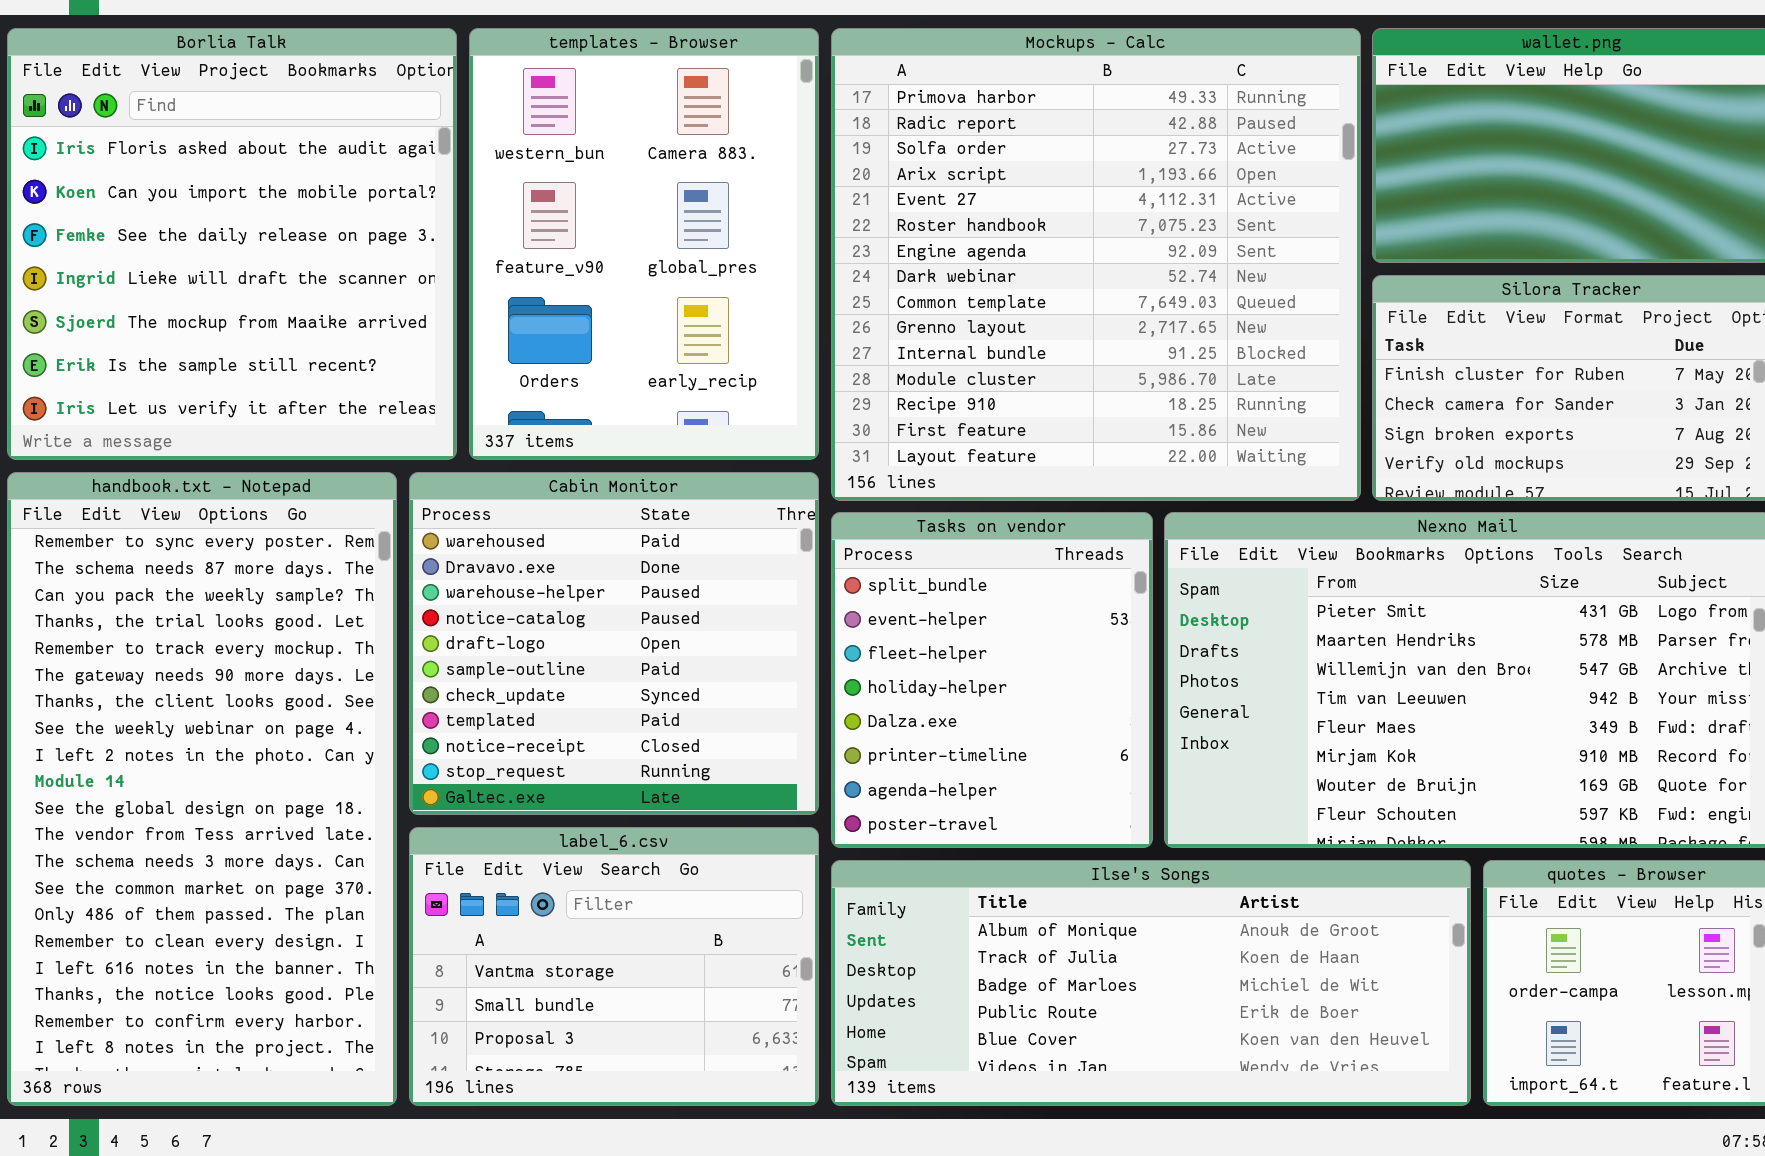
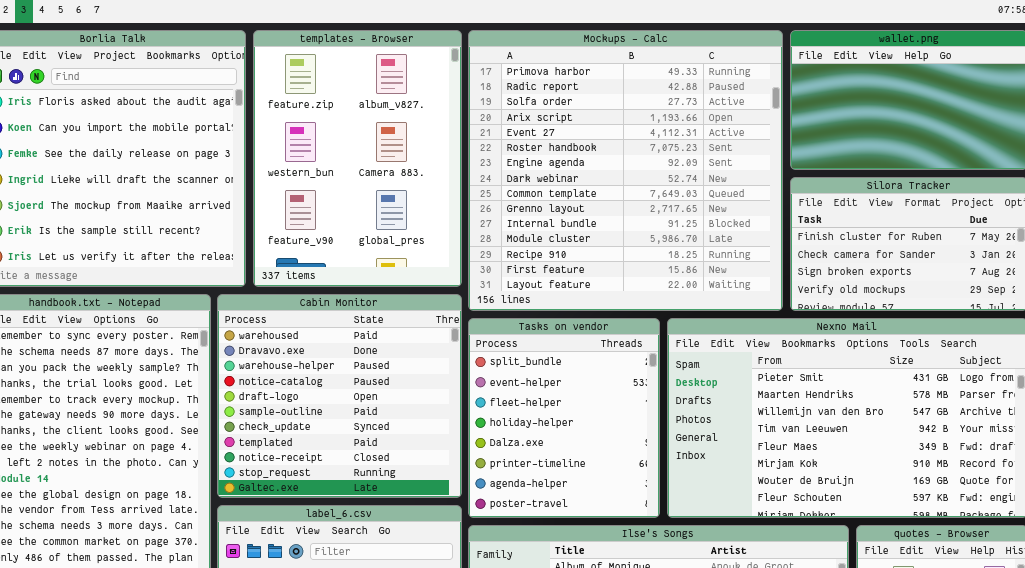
templates - Browser: [469,28,819,460] -> [253,30,462,287], scrolled up 1 row

